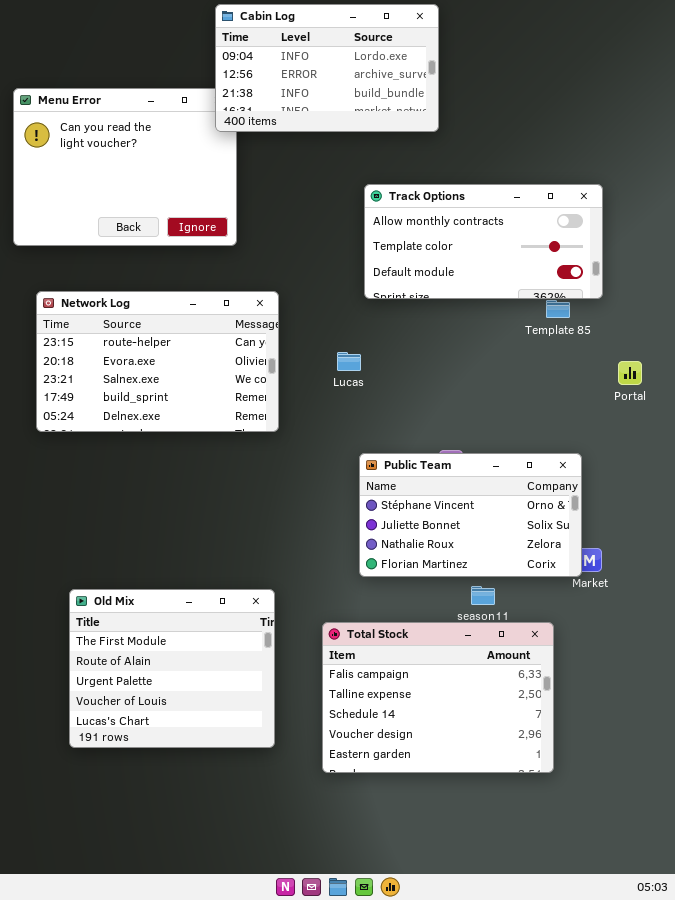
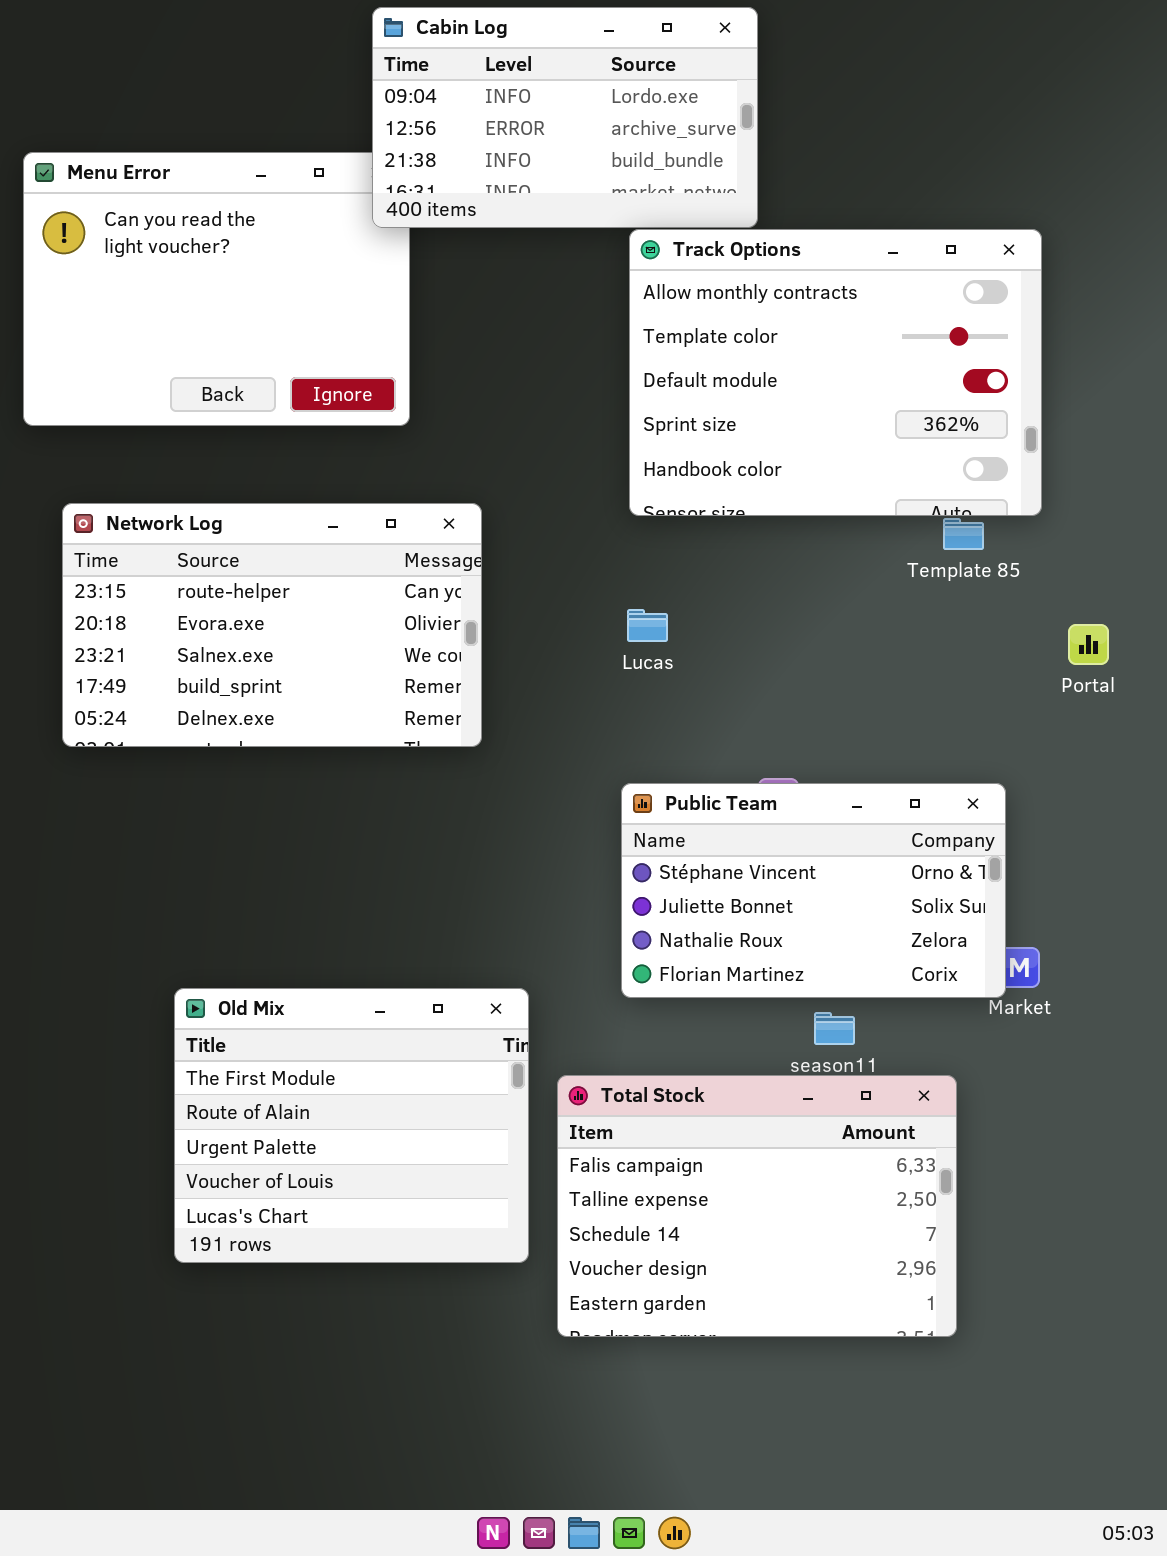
Track Options: [364,184,603,299] -> [629,229,1042,516], resized
Lucas: [337,352,361,371] -> [627,609,668,642], moved
Old Mix: [69,589,275,748] -> [174,988,529,1263], moved

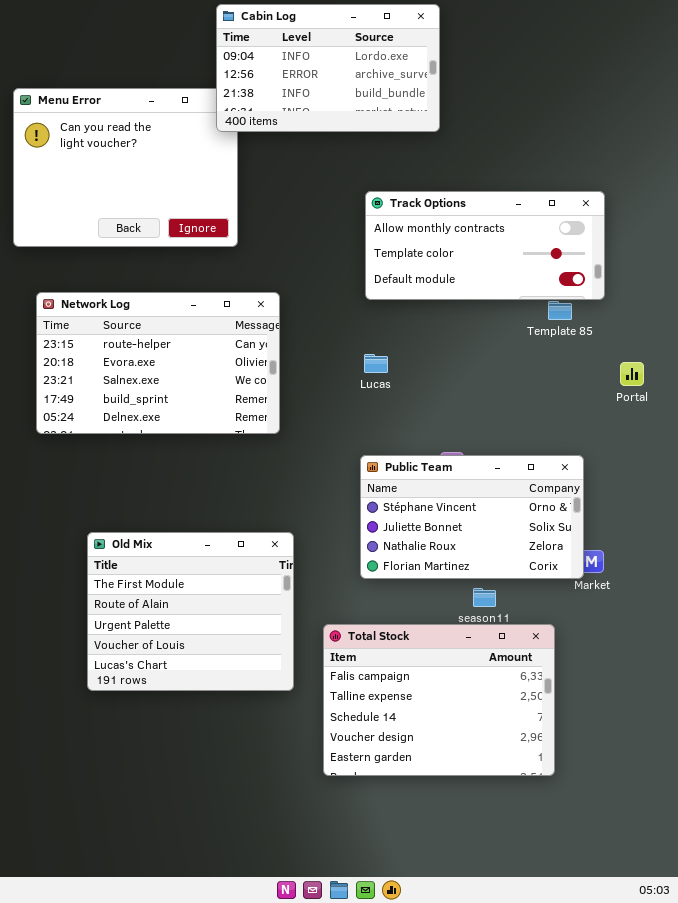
Track Options: [629,229,1042,516] -> [365,191,605,300], resized
Old Mix: [174,988,529,1263] -> [87,532,294,691], moved

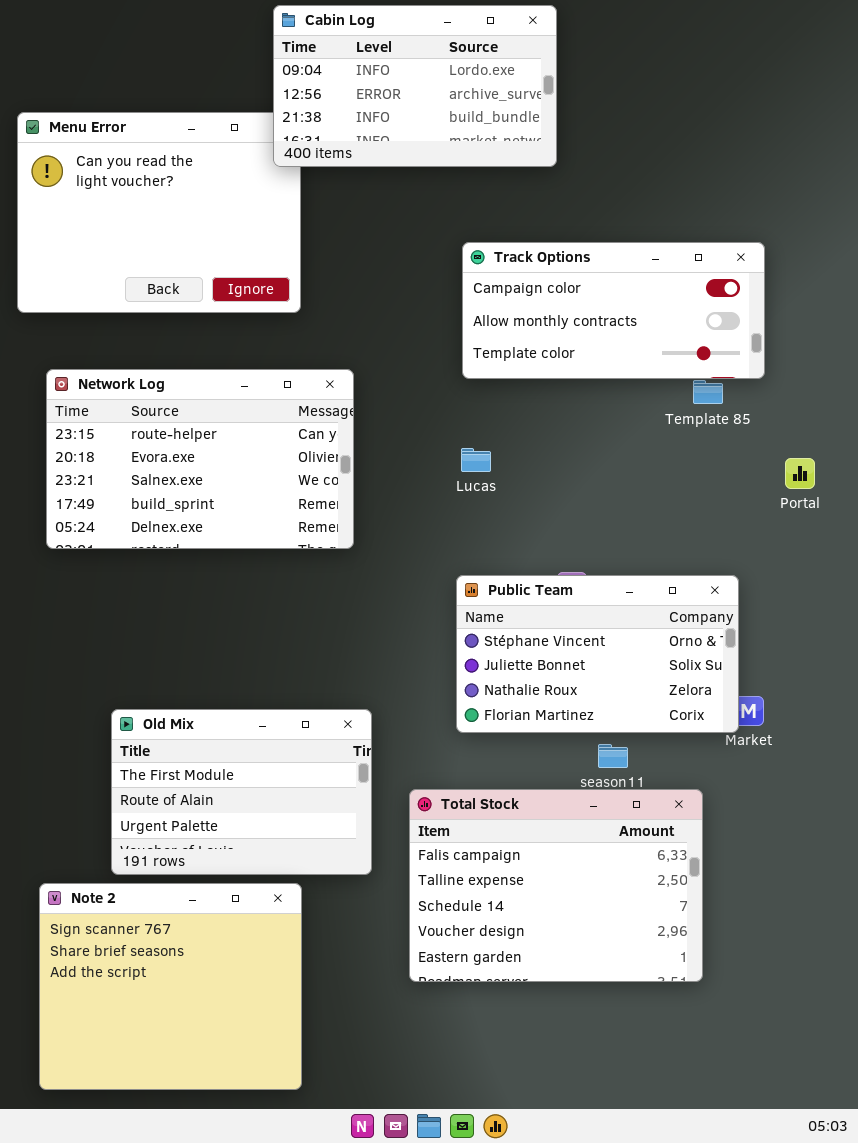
Track Options: [365,191,605,300] -> [462,242,765,379], scrolled up 1 row
Old Mix: [87,532,294,691] -> [111,709,372,875], resized
Note 2: none -> [39,883,302,1090], opened

